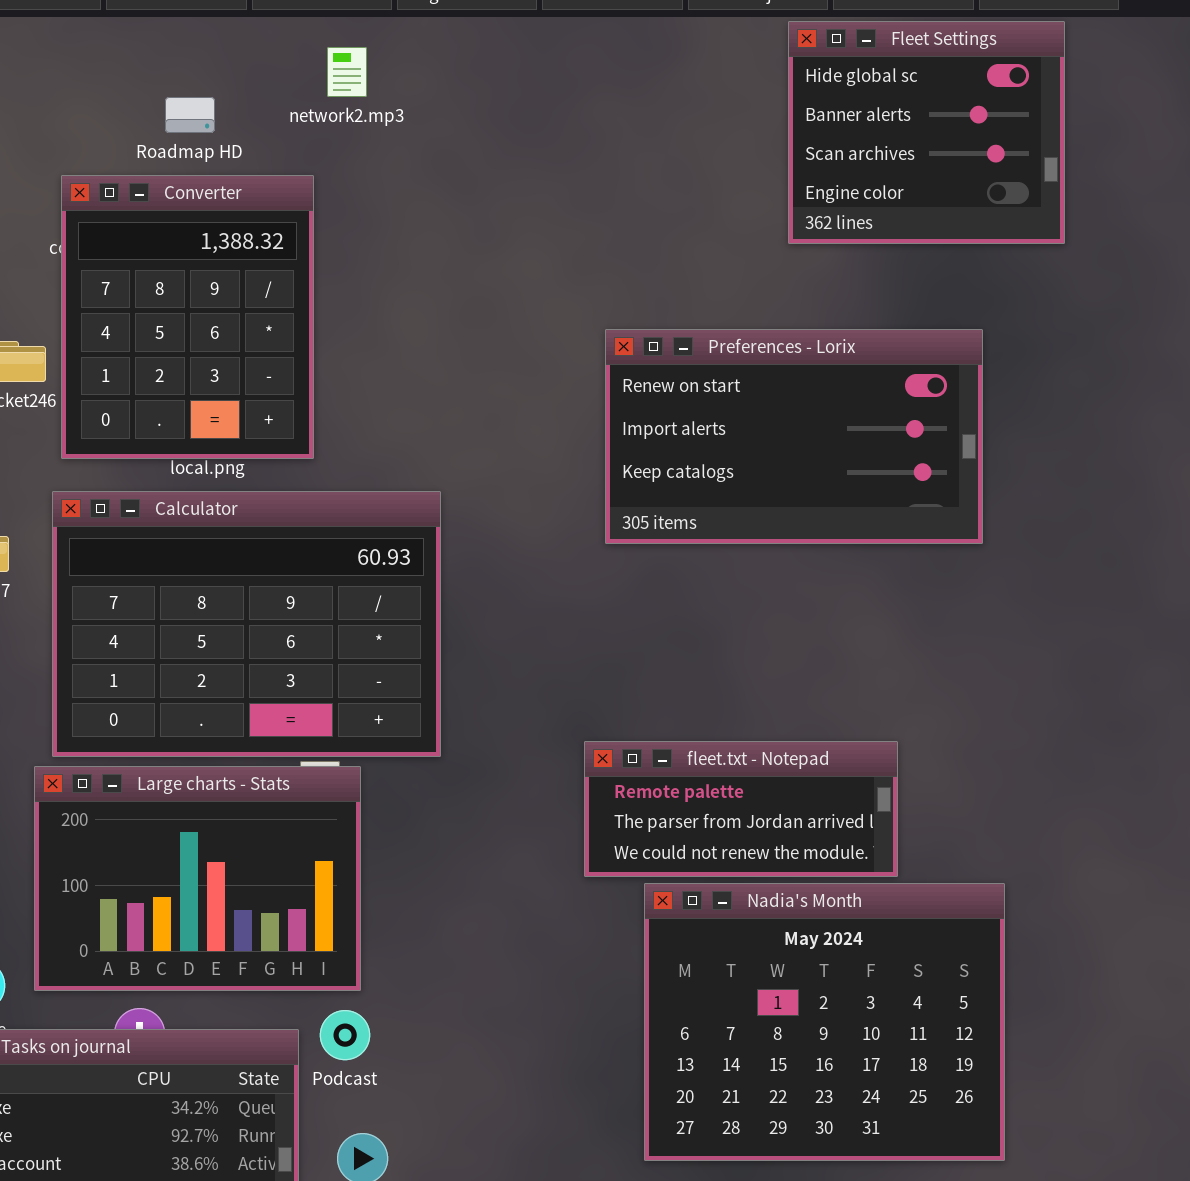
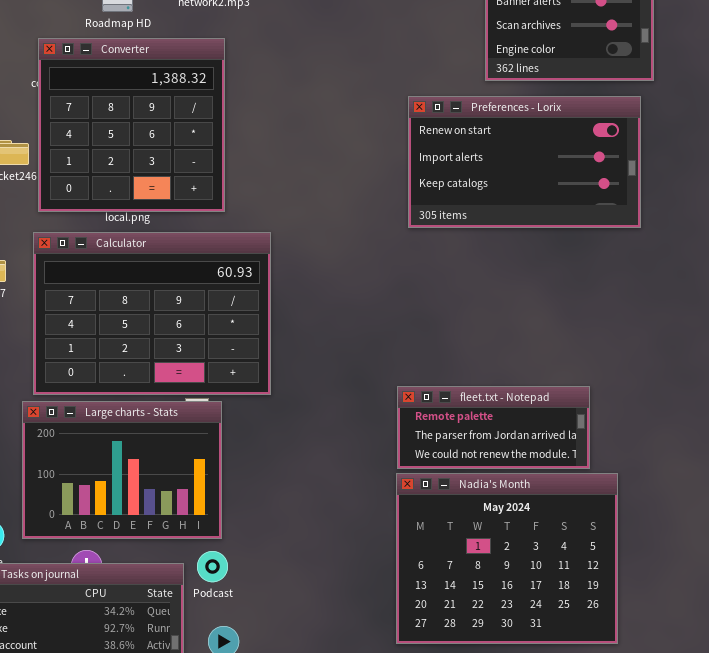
Converter: [61,175,314,459] -> [38,38,225,212], resized
Preferences - Lorix: [605,329,983,544] -> [408,96,641,228], moved
fleet.txt - Notepad: [584,741,898,877] -> [397,386,590,469], moved

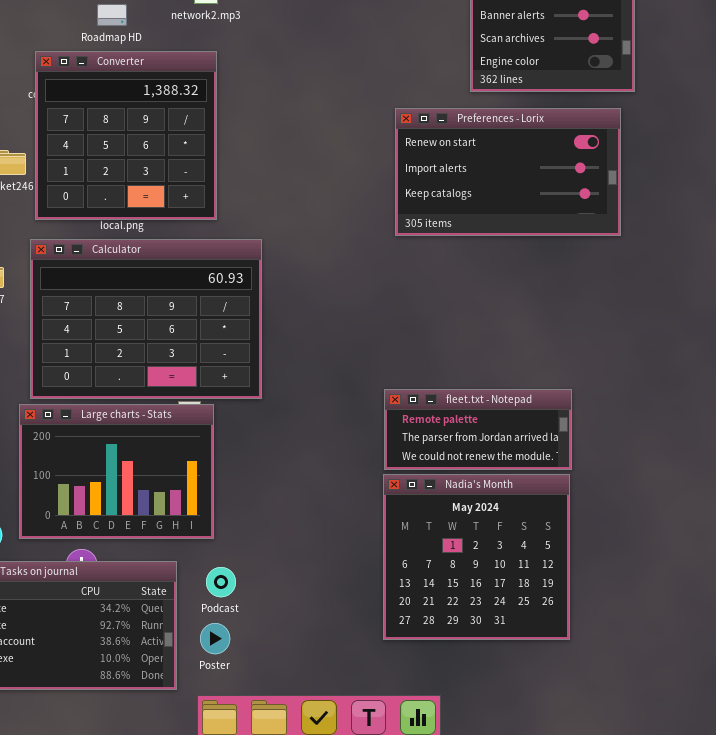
Nadia's Month: [396,473,618,644] -> [383,474,570,640], resized
Podcast: [197,551,228,582] -> [206,567,236,597], moved

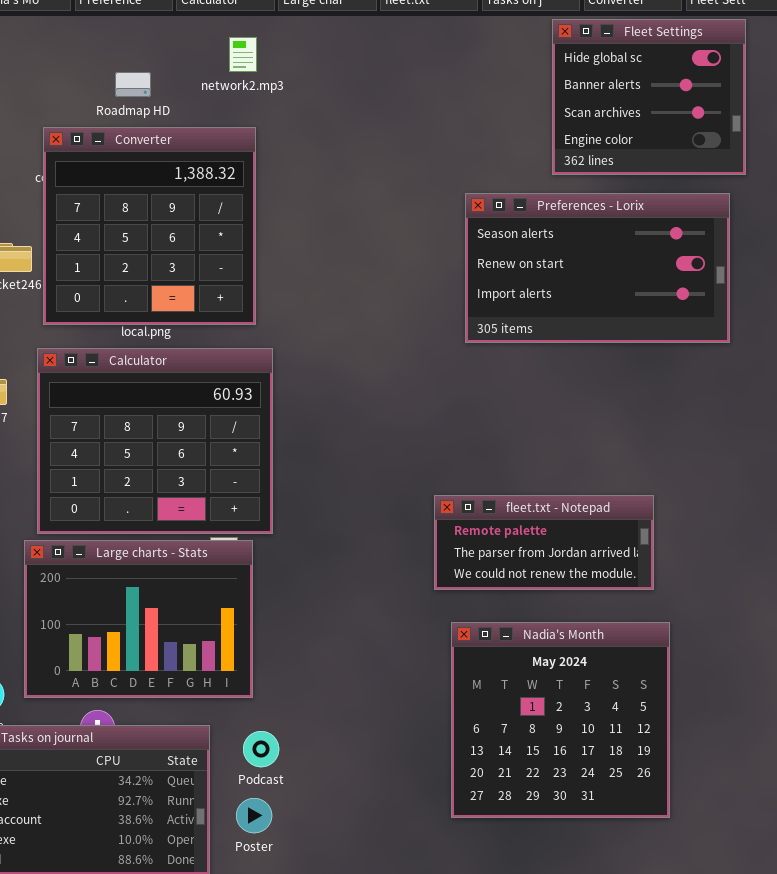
Preferences - Lorix: [395,108,621,236] -> [465,193,730,343], scrolled up 1 row
Calculator: [30,239,262,399] -> [37,348,273,534], resized
fleet.txt - Notepad: [384,389,572,470] -> [434,495,654,590], moved

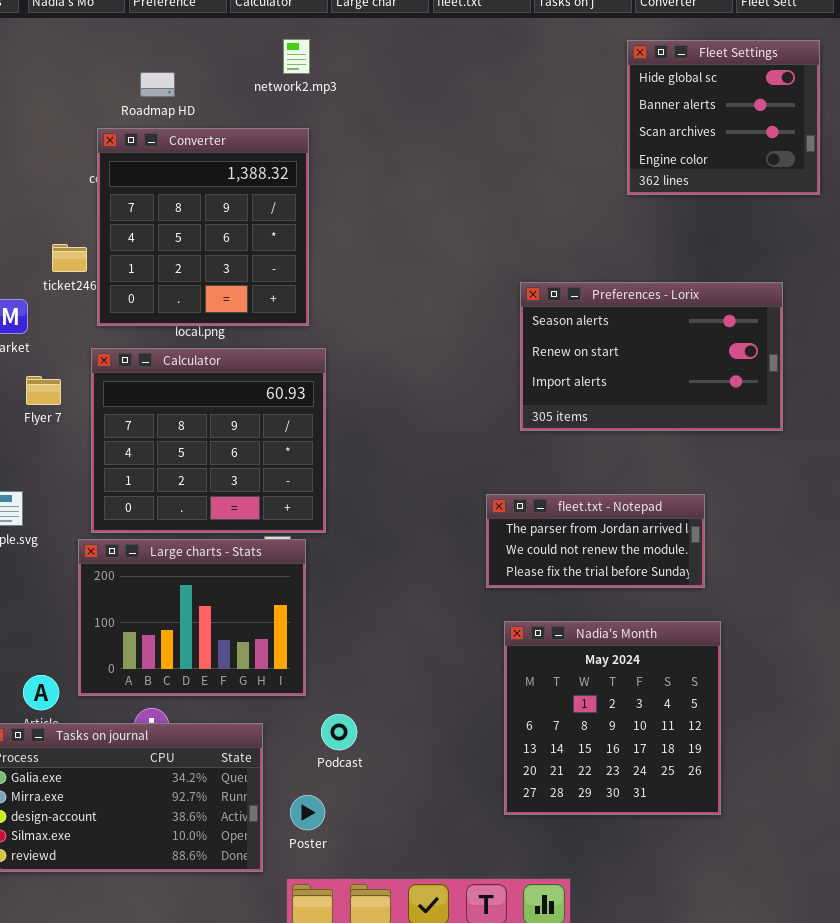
Fleet Settings: [552,19,746,175] -> [627,40,820,195], moved
Roadmap HD: [115,72,151,97] -> [140,72,175,97], moved
Preferences - Lorix: [465,193,730,343] -> [520,282,783,431], moved
fleet.txt - Notepad: [434,495,654,590] -> [486,494,705,588], scrolled down 1 row
Podcast: [243,731,279,767] -> [321,714,357,750], moved

